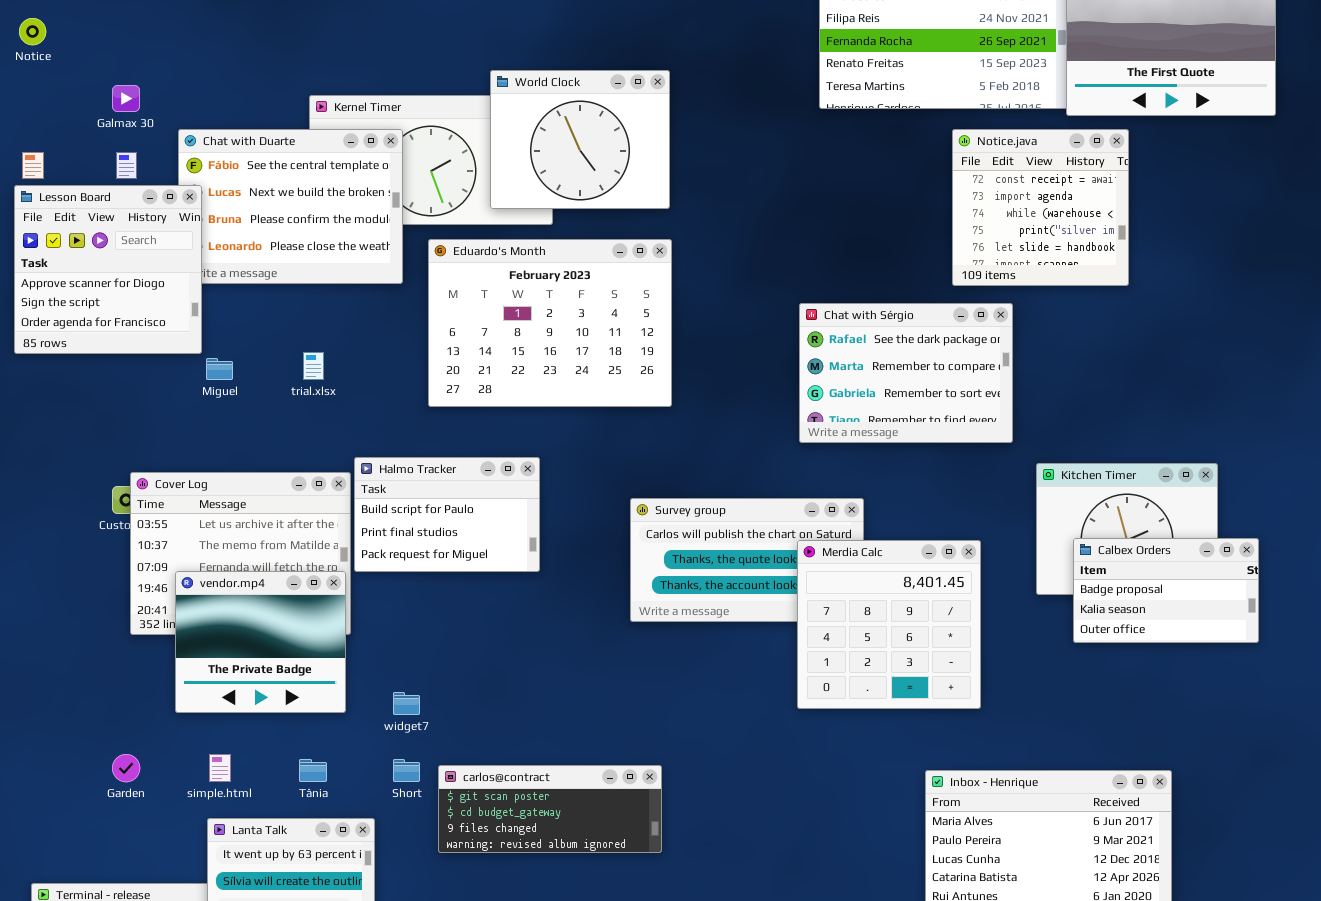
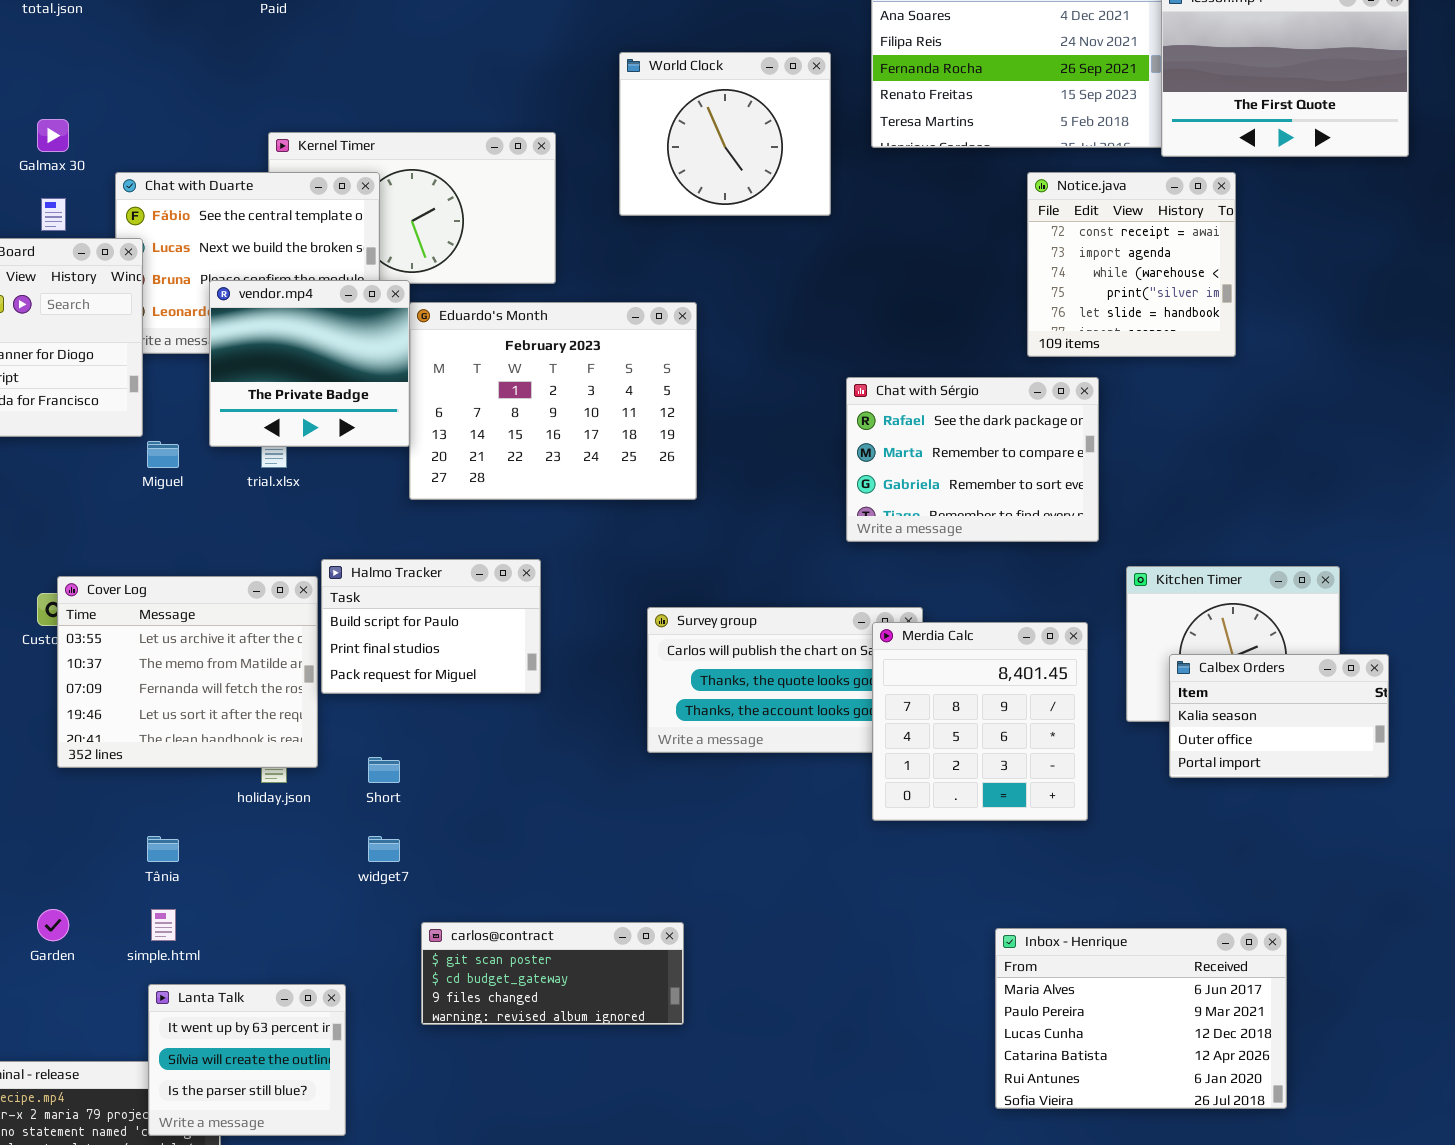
World Clock: [490,70,670,209] -> [619,52,831,216], moved
Calbex Orders: [1073,538,1259,643] -> [1169,654,1389,778], scrolled down 1 row
Merdia Calc: [797,540,981,709] -> [872,622,1088,821], moved
vendor.mp4: [175,571,346,713] -> [209,280,410,447], moved
Tânia: [299,759,327,782] -> [147,836,179,862], moved
Short: [393,759,420,782] -> [368,757,400,783], moved

